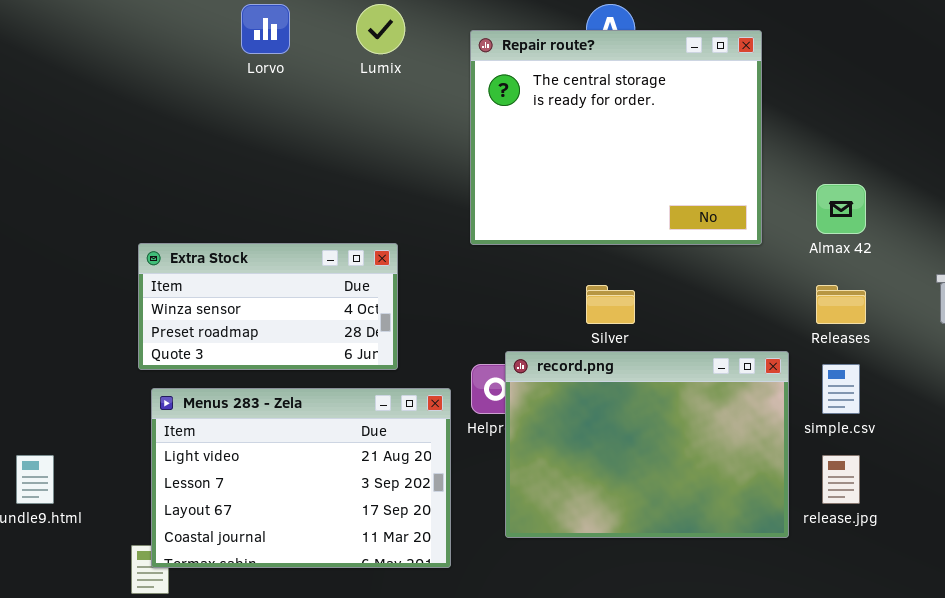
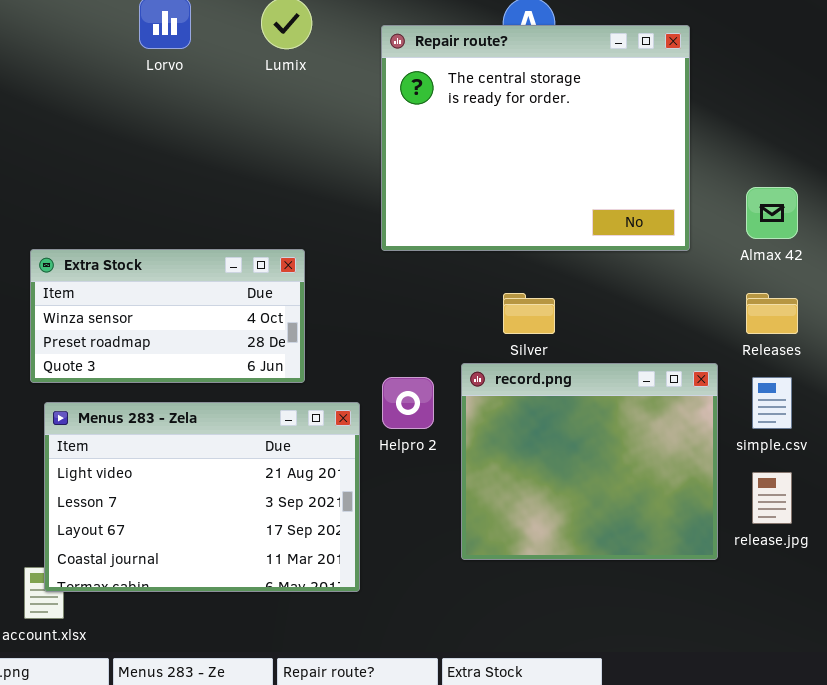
record.png: [505,351,789,538] -> [461,363,718,560], resized

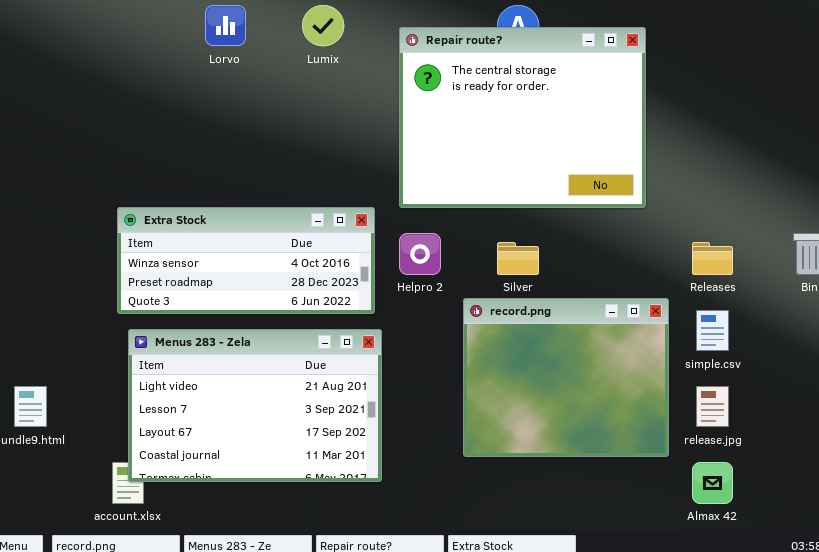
Almax 42: [746,187,798,239] -> [692,462,733,504], moved
Extra Stock: [30,249,305,383] -> [117,207,375,314], resized
Helpro 2: [382,377,434,429] -> [399,233,441,275], moved

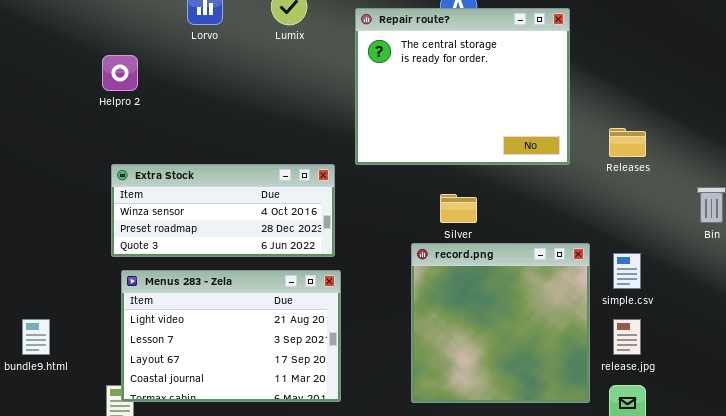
Helpro 2: [399,233,441,275] -> [102,55,138,91], moved
Releases: [692,242,733,275] -> [609,128,646,157], moved
record.png: [463,298,669,457] -> [411,243,590,403], resized

